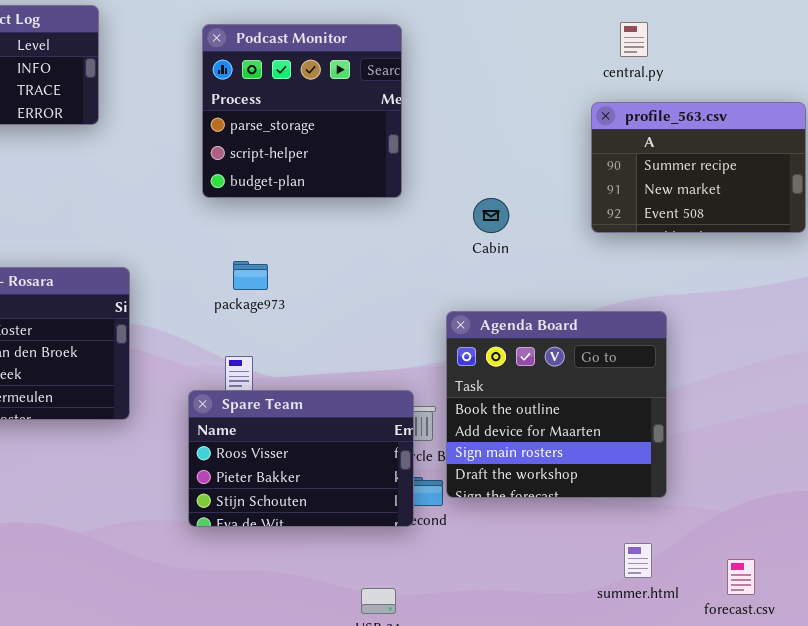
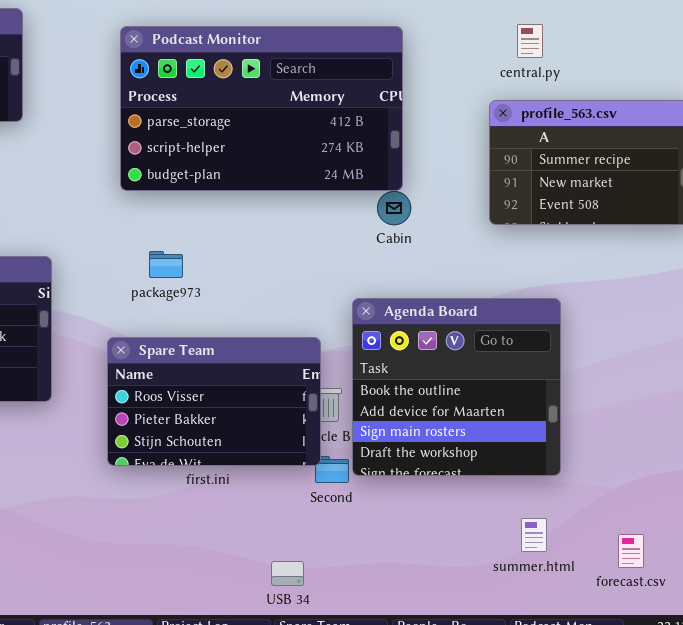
Podcast Monitor: [202,24,402,198] -> [120,26,403,191], resized
Spare Team: [188,390,414,527] -> [107,337,321,466], moved

